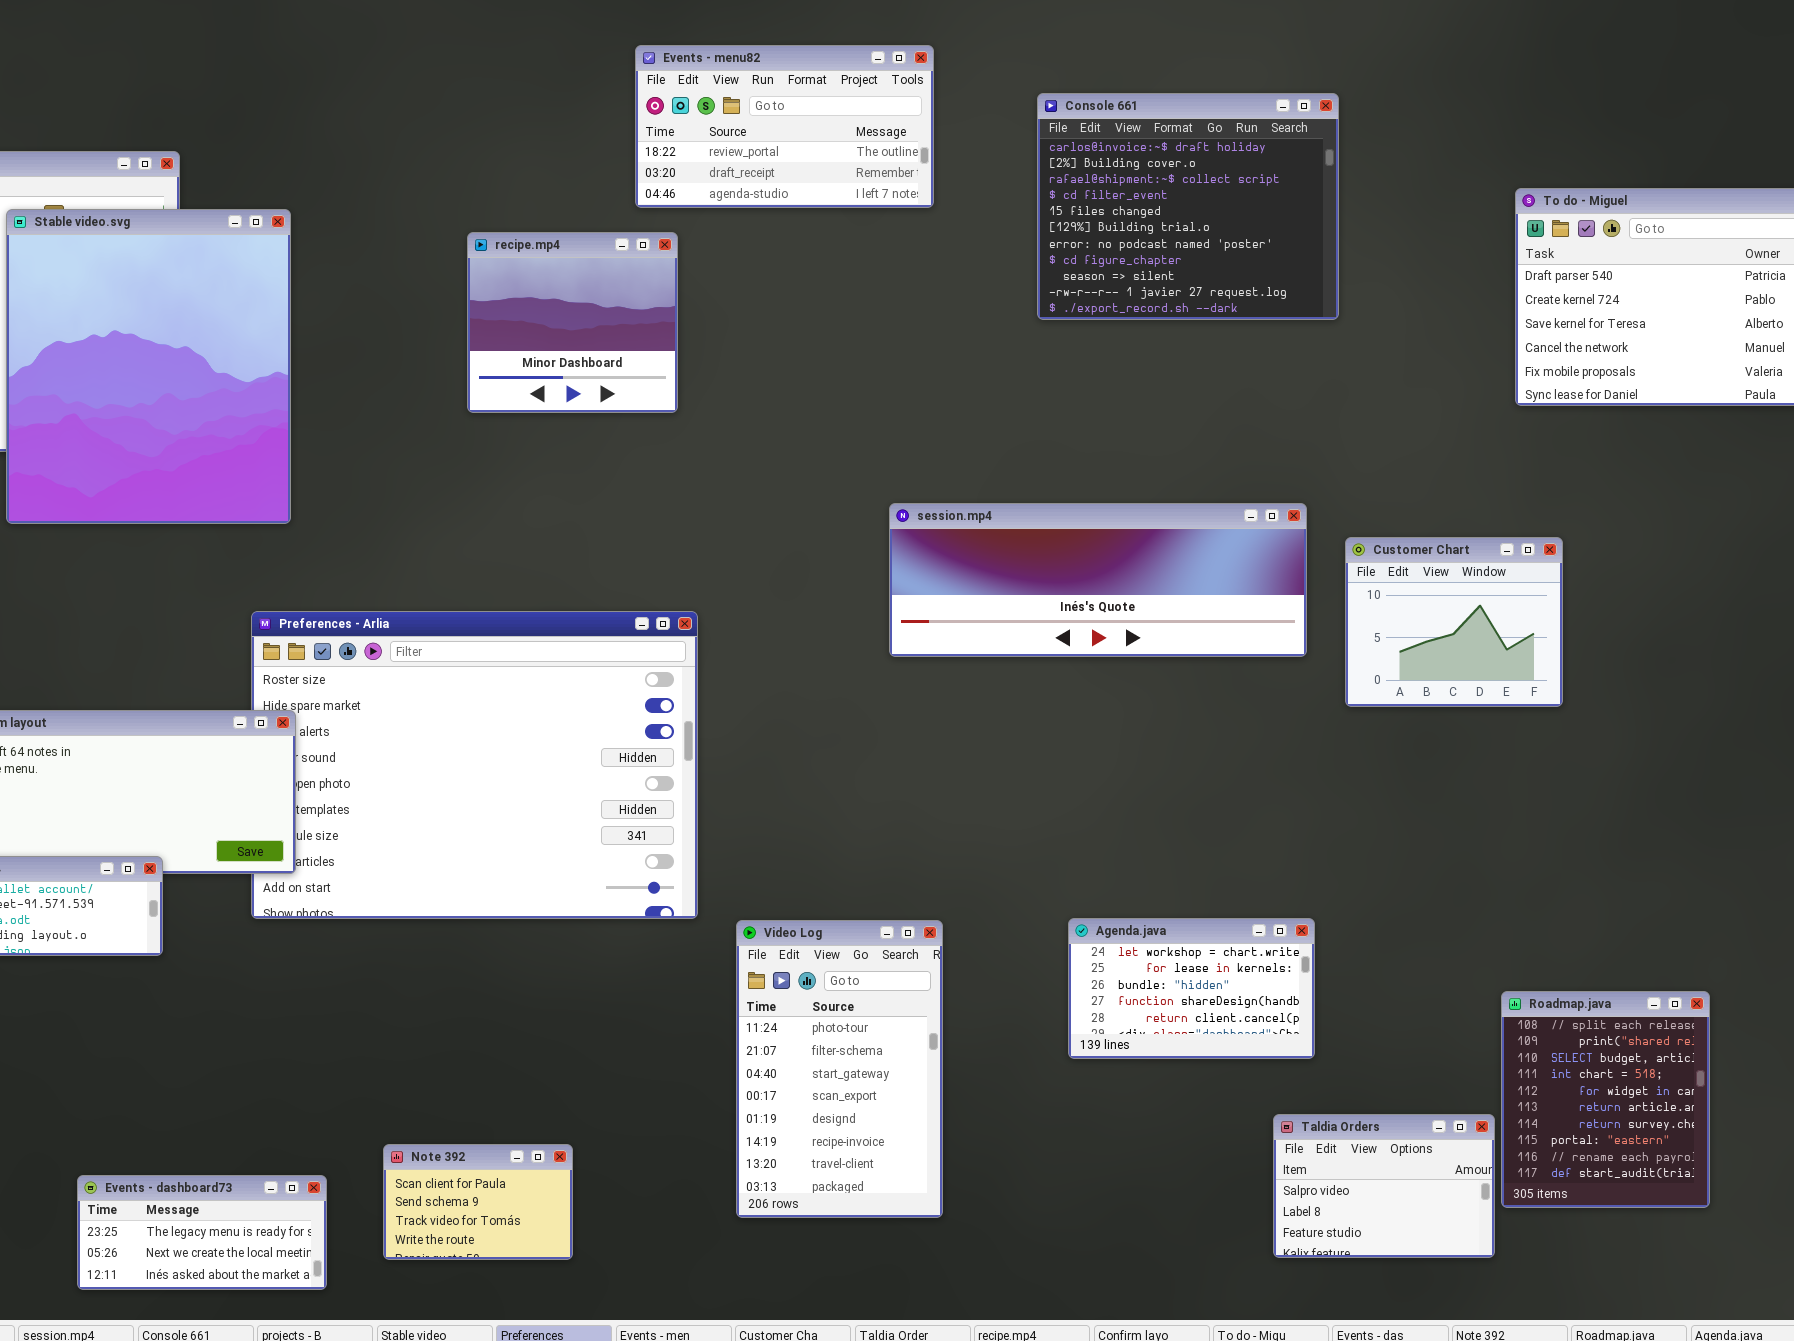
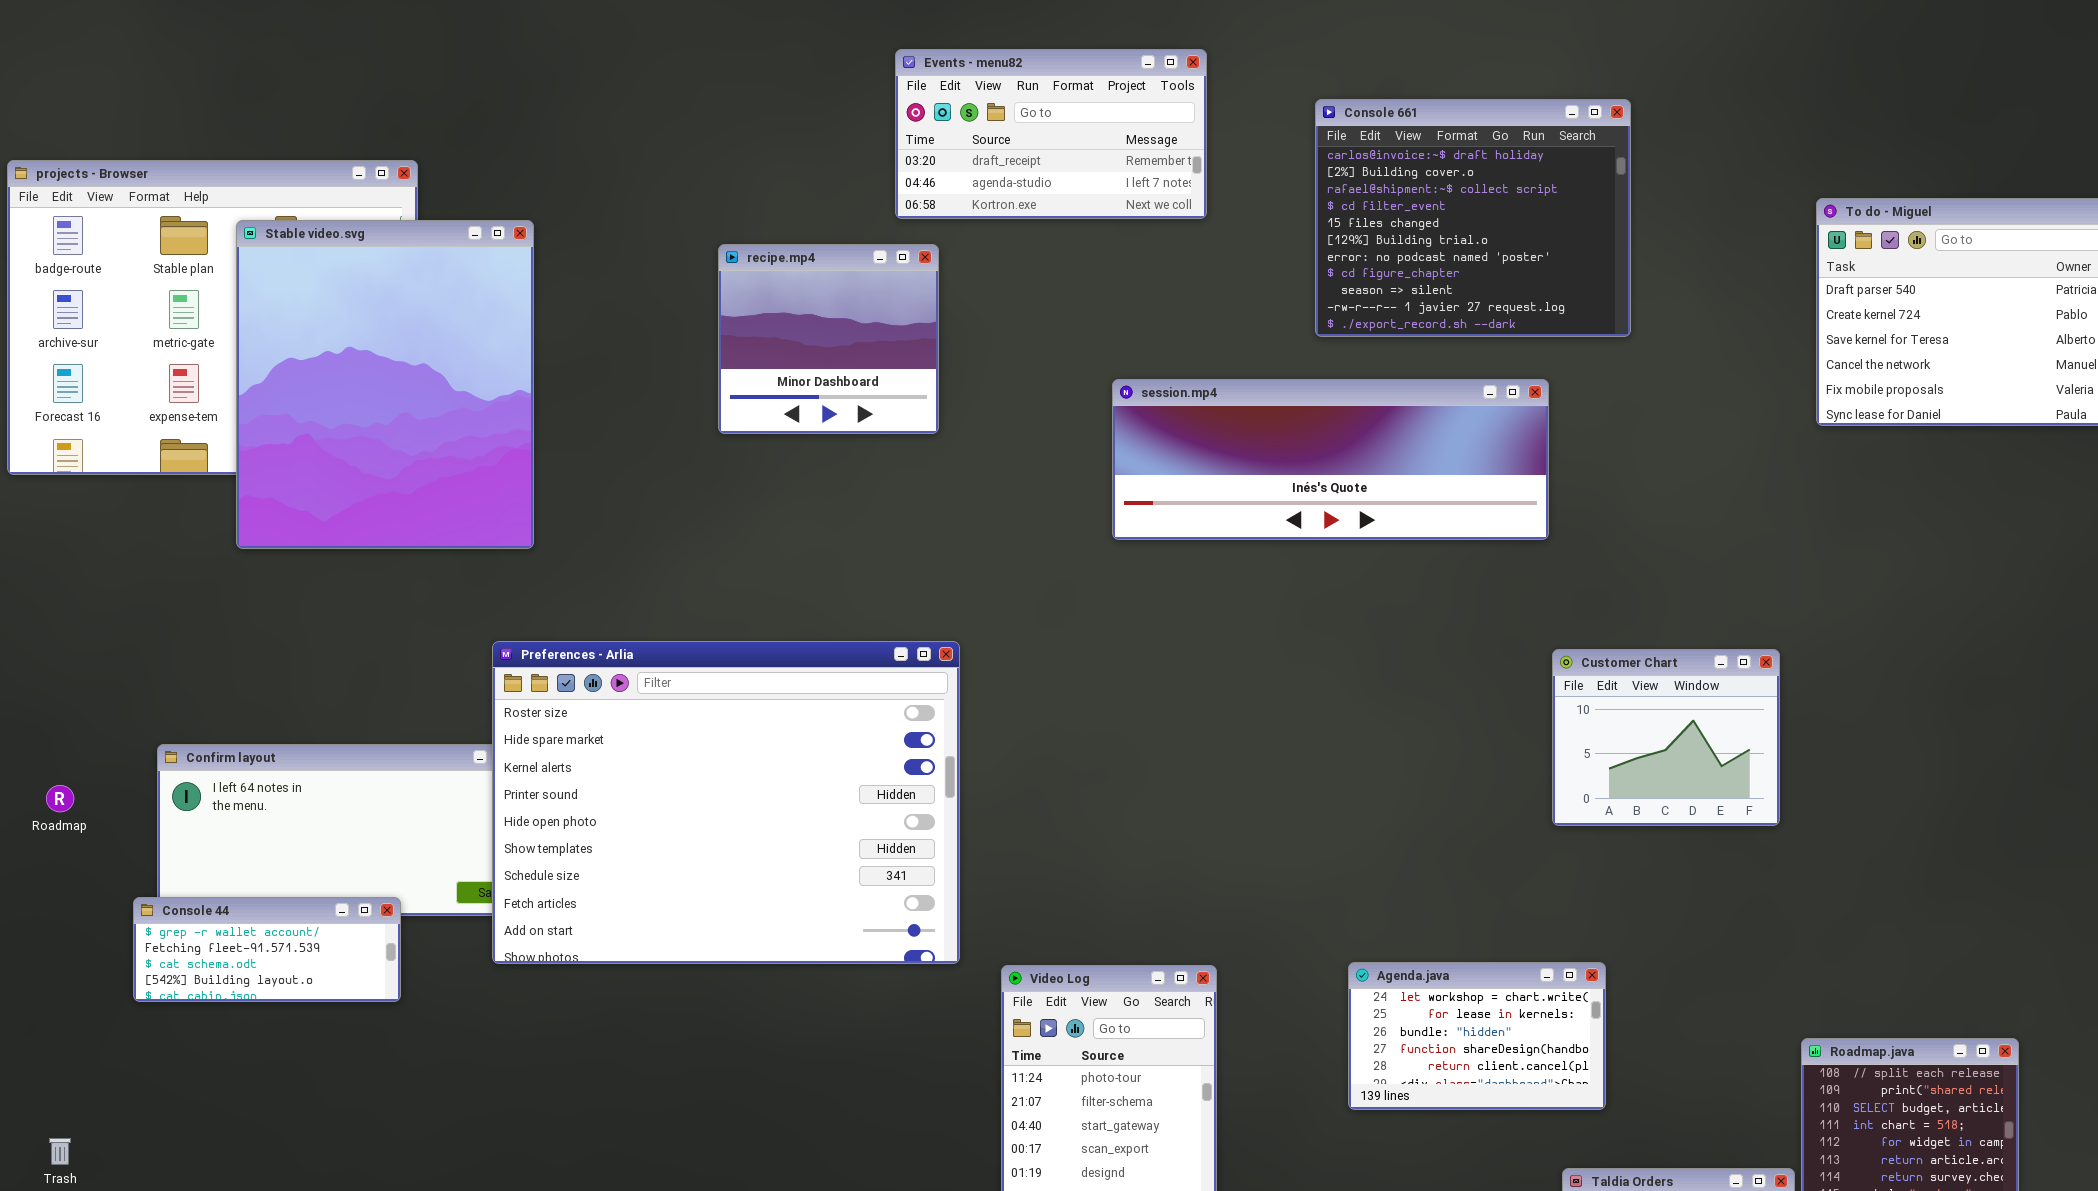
Events - menu82: [635,45,934,208] -> [895,49,1207,219], scrolled down 1 row
session.mp4: [889,503,1307,657] -> [1112,379,1549,540], moved
Customer Chart: [1345,537,1563,707] -> [1552,649,1780,826], moved
Preferences - Arlia: [251,611,698,919] -> [492,641,960,964], raised

